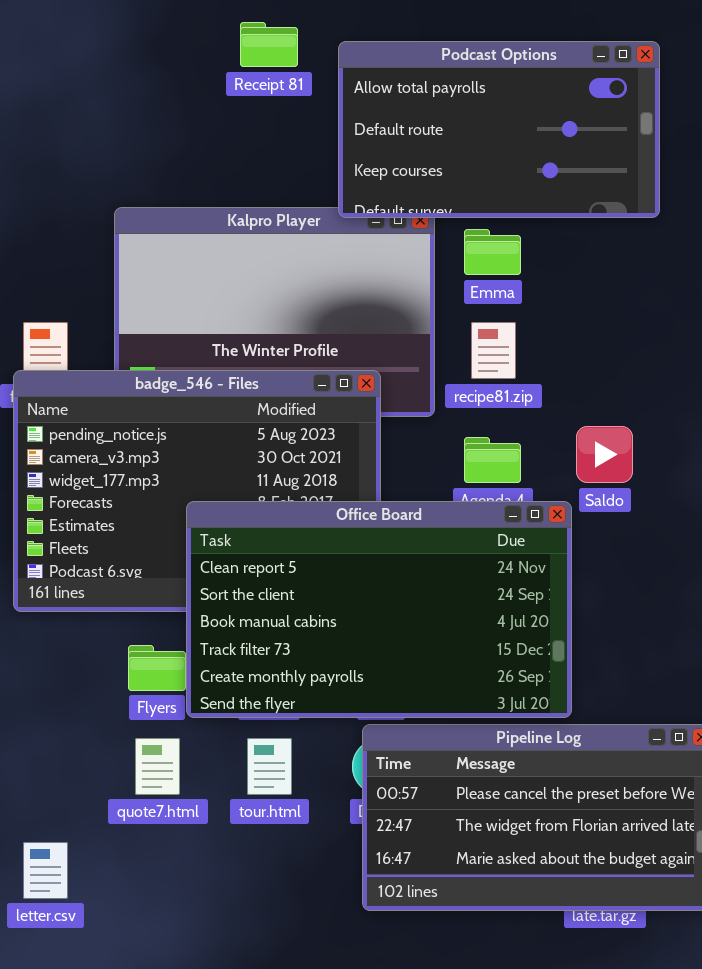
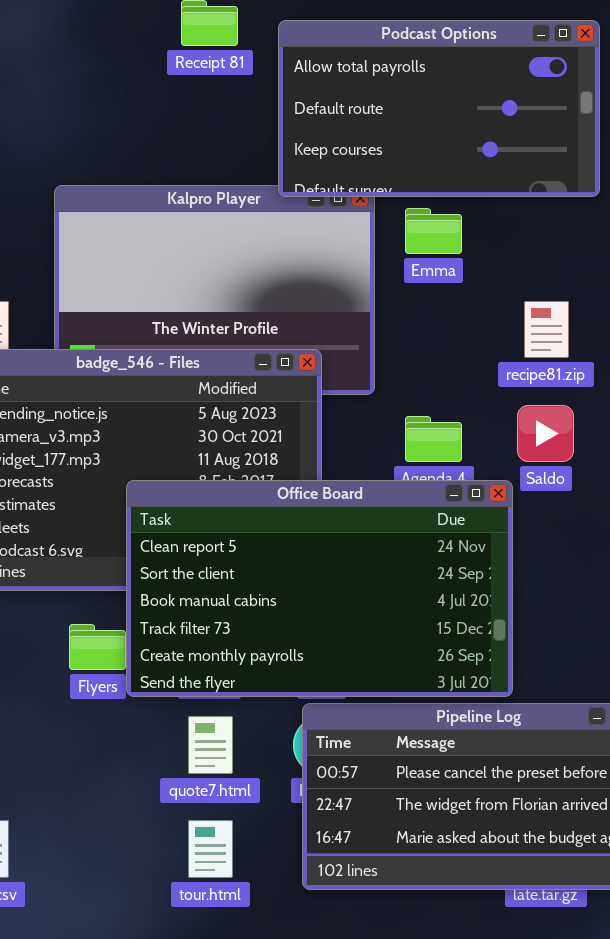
recipe81.zip: [471,322,516,379] -> [524,301,569,358], moved
quote7.html: [135,738,180,795] -> [188,716,233,774], moved
tour.html: [247,738,292,795] -> [188,820,233,878], moved

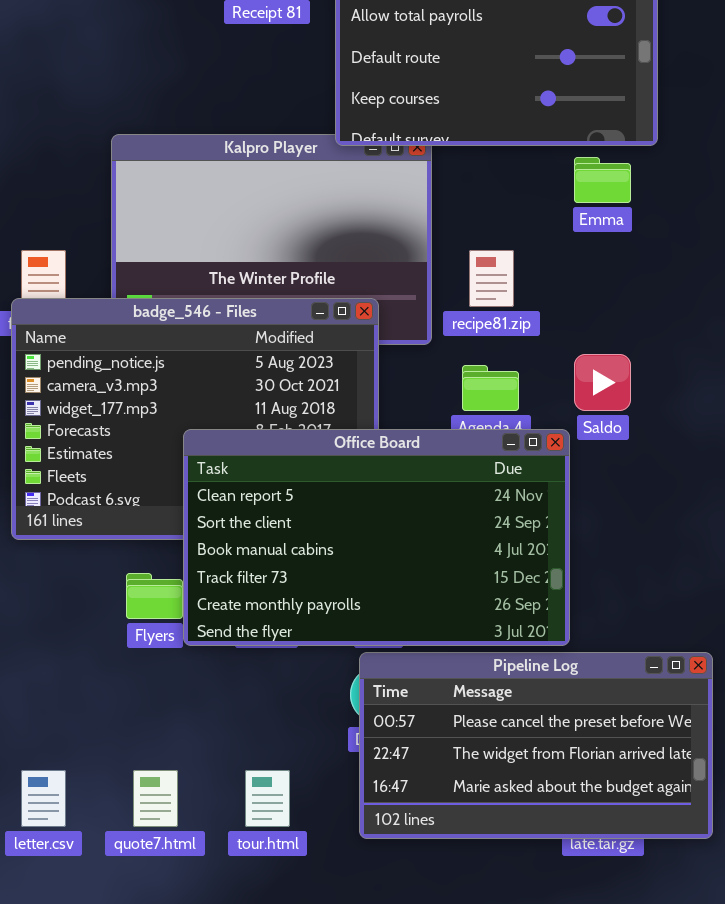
Emma: [405,208,462,254] -> [574,157,631,203], moved
recipe81.zip: [524,301,569,358] -> [469,250,514,307], moved
quote7.html: [188,716,233,774] -> [133,770,178,827], moved

